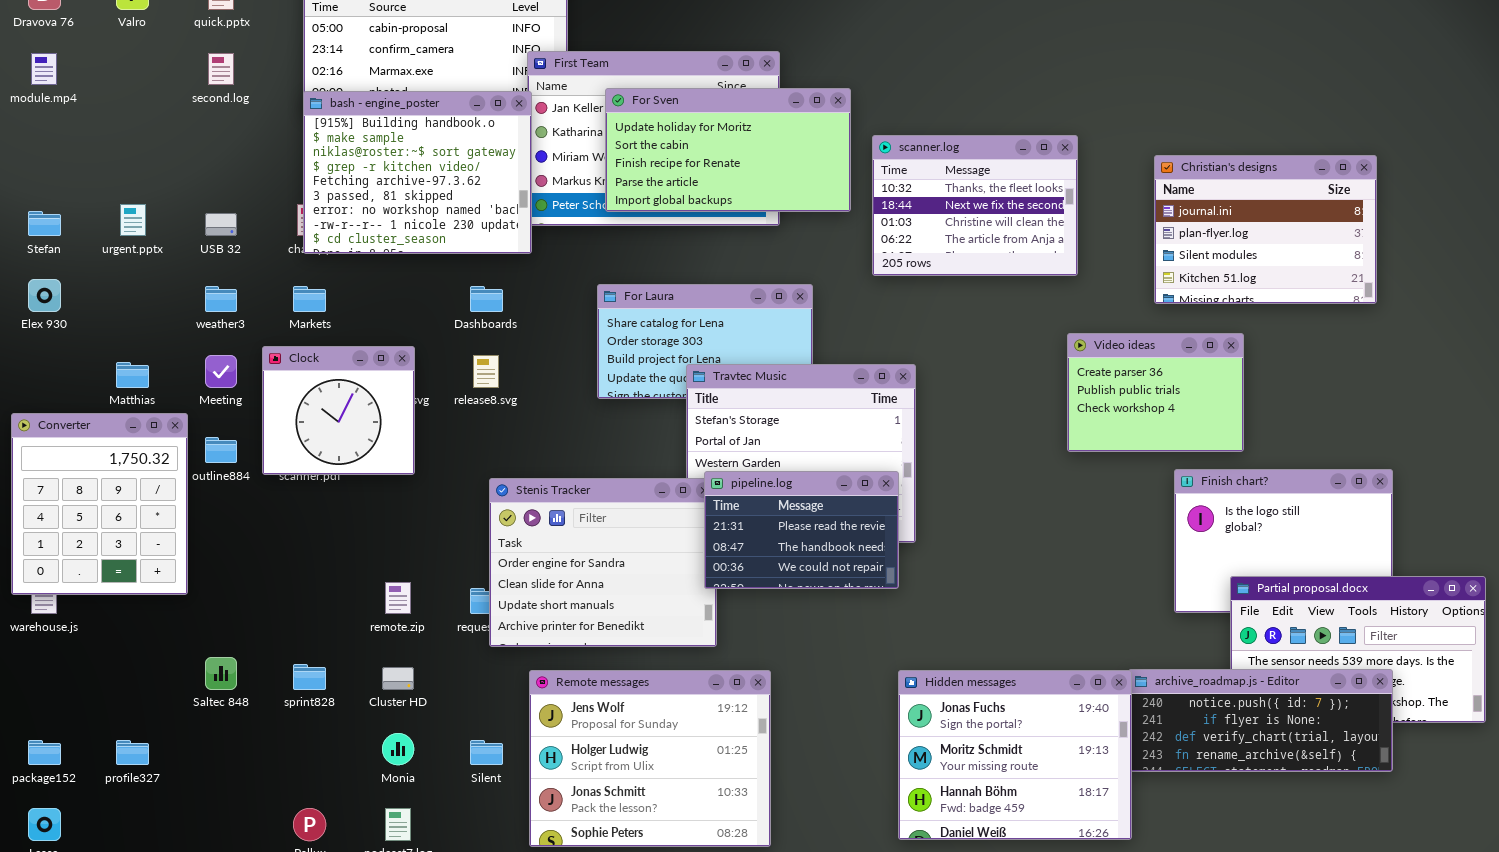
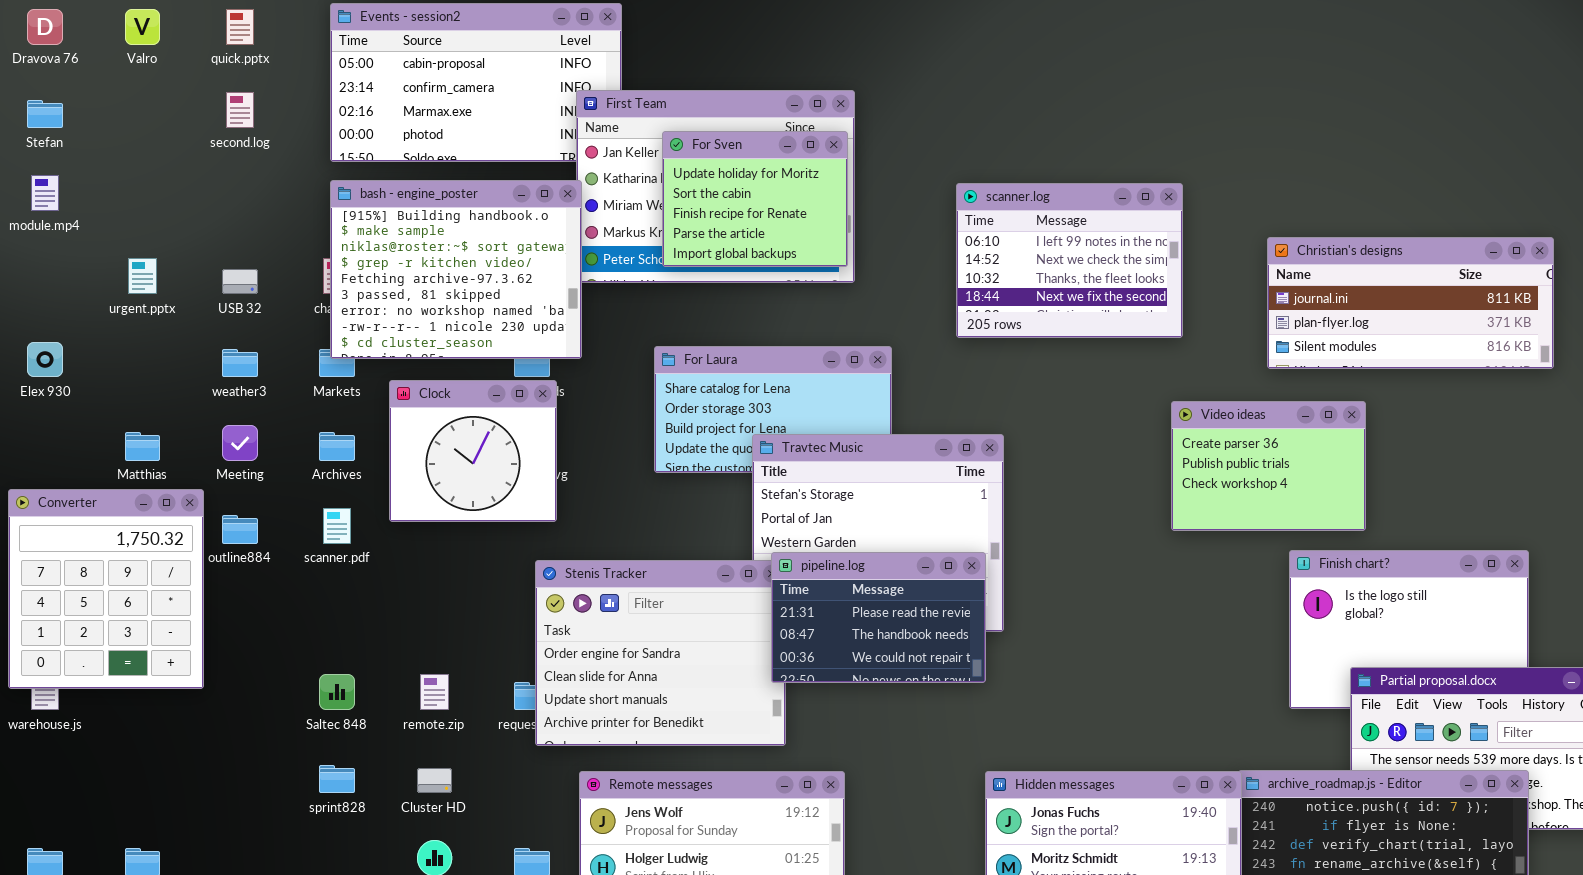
module.mp4: [31,53,57,85] -> [31,175,59,211], moved
For Sven: [605,88,851,212] -> [662,131,848,267], resized
bash - engine_poster: [303,91,532,254] -> [330,180,582,359], moved
scanner.log: [872,135,1078,276] -> [956,183,1183,338], scrolled up 2 rows
Christian's designs: [1154,155,1377,304] -> [1267,237,1554,369], resized
Stefan: [28,211,61,236] -> [27,100,63,128], moved
Clock: [262,346,415,475] -> [389,380,557,522], moved
Saltec 848: [205,657,237,690] -> [319,674,355,710], moved

